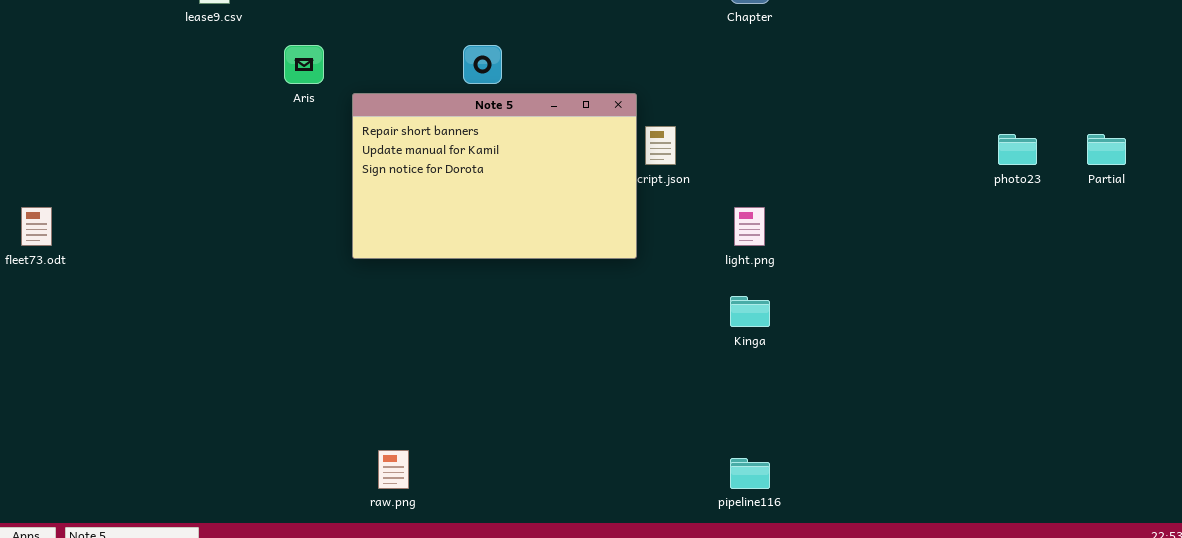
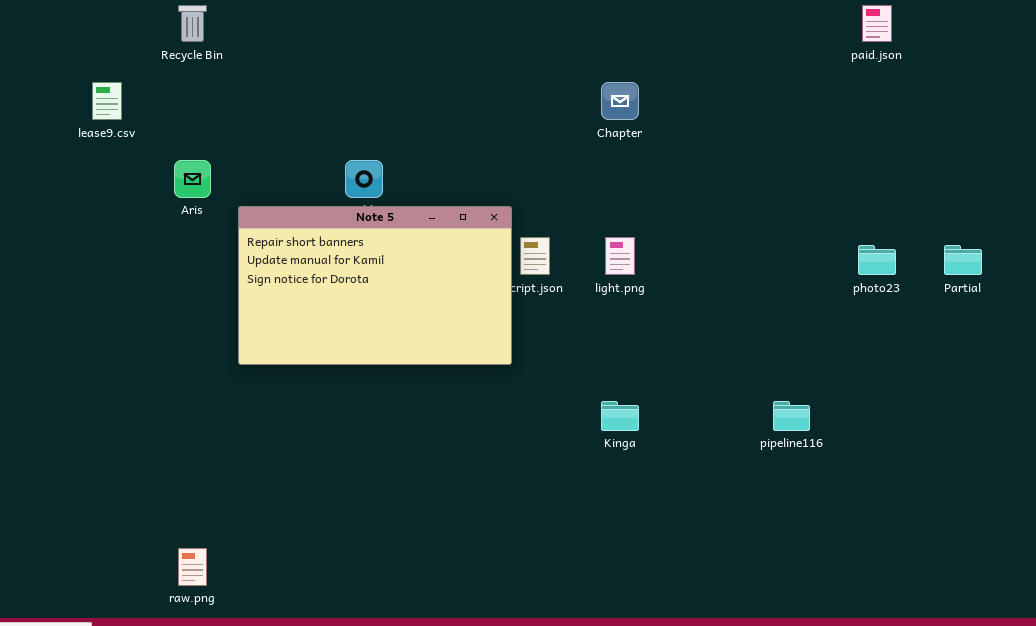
light.png: [734,207,765,246] -> [605,237,635,275], moved
raw.png: [378,450,409,489] -> [178,548,207,586], moved
pipeline116: [730,458,770,489] -> [773,401,810,431], moved

